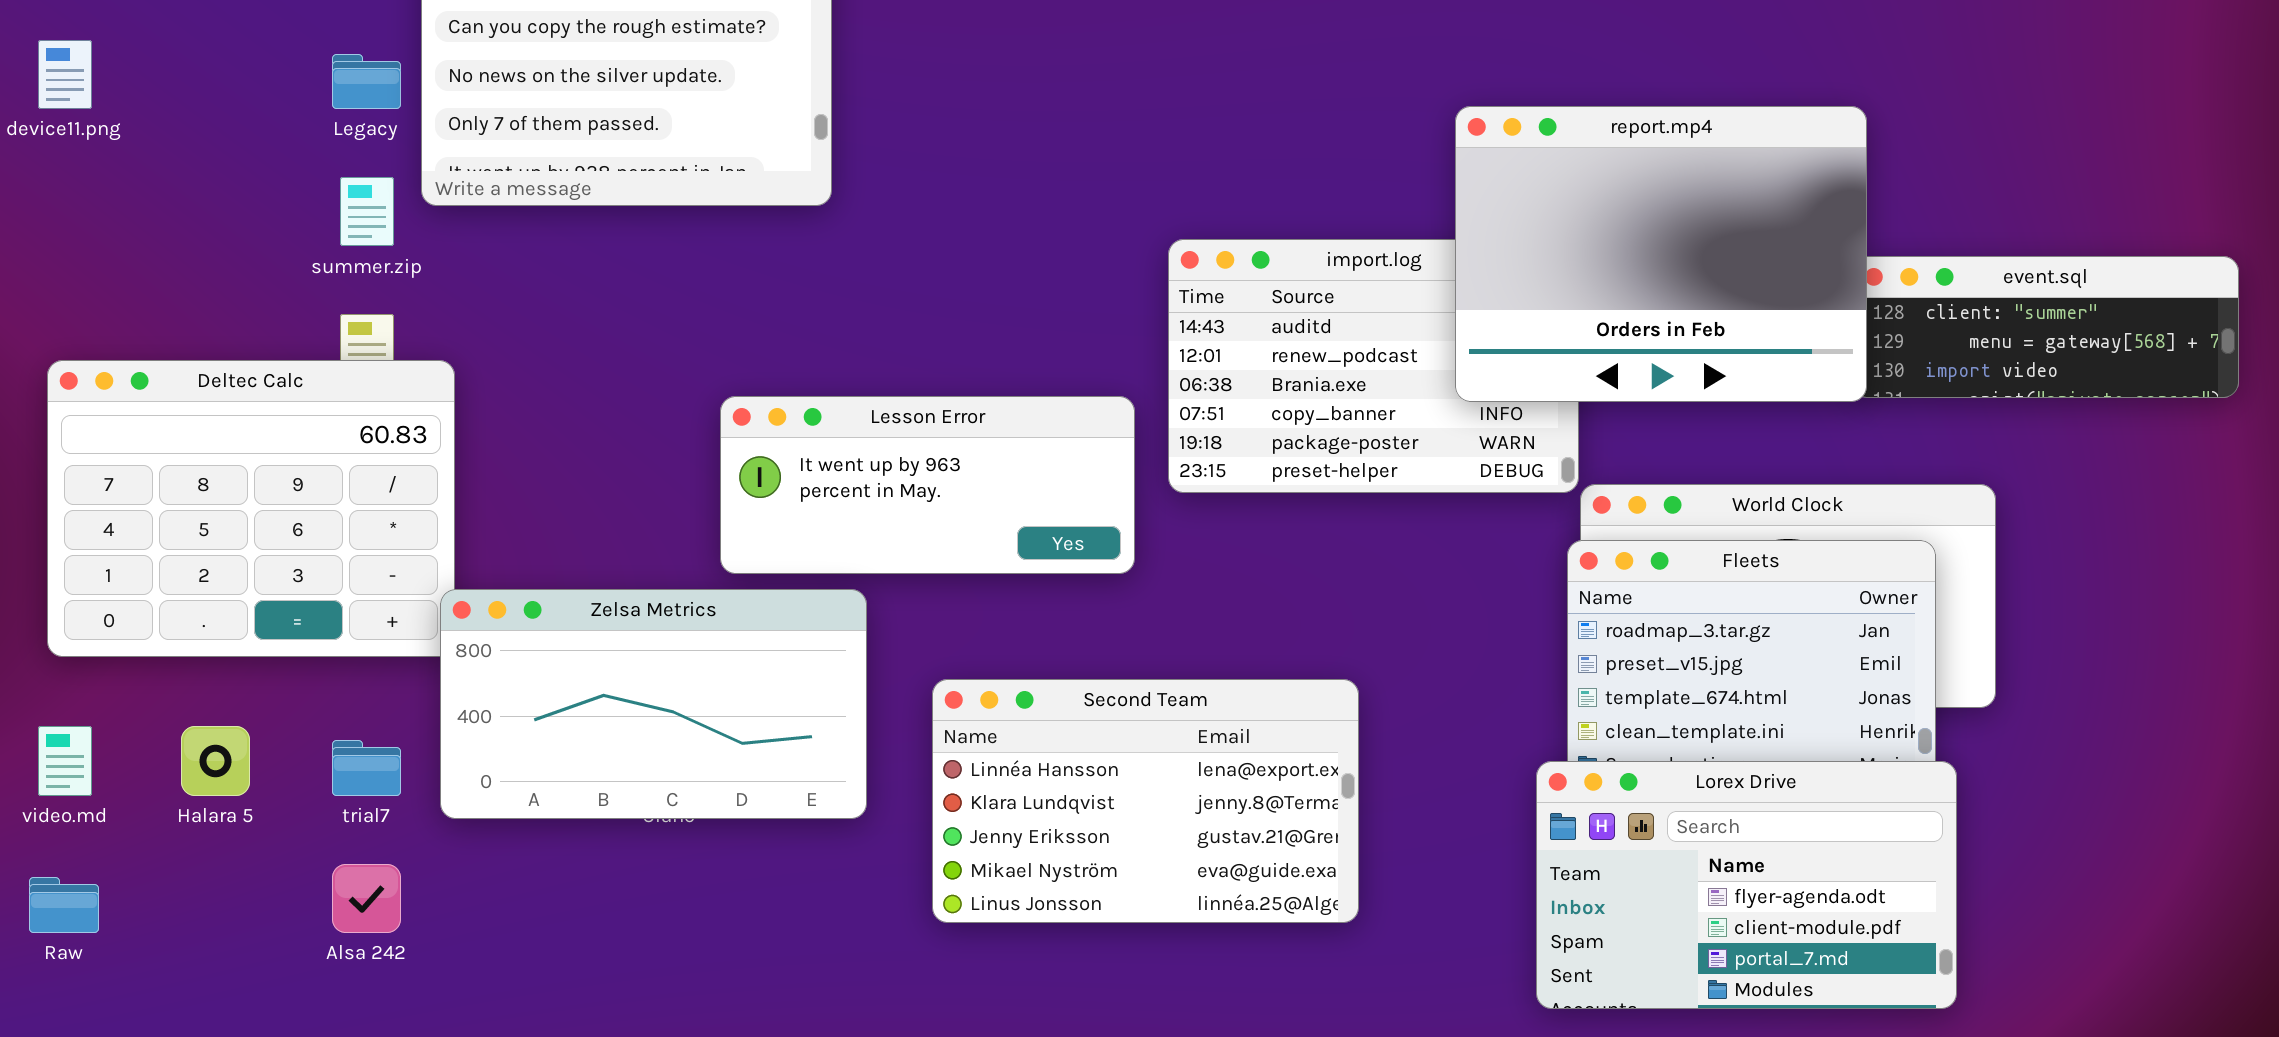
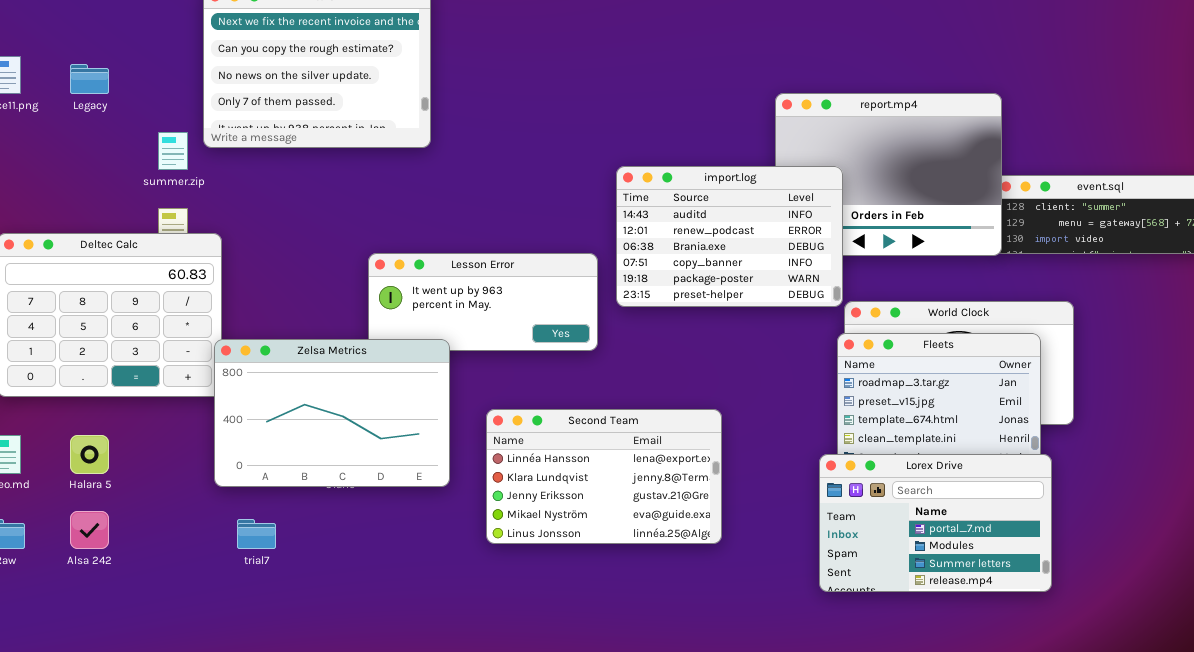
Legacy: [332,54,401,109] -> [70,64,109,94], moved
import.log: [1168,239,1579,493] -> [616,166,843,307], raised
Zelsa Metrics: [440,589,867,819] -> [214,339,450,487], resized
trial7: [332,740,401,796] -> [237,519,276,549], moved
Lorex Drive: [1536,761,1957,1009] -> [819,454,1052,592], scrolled down 2 rows
Alsa 242: [332,864,401,933] -> [70,511,109,549], moved

